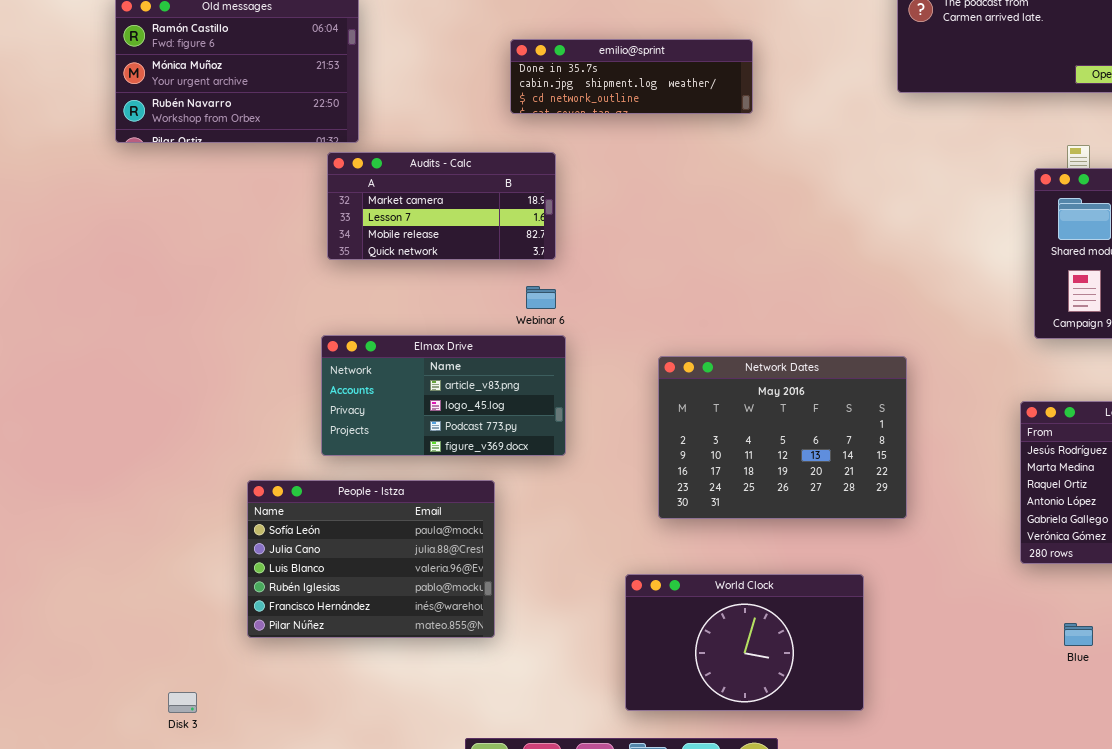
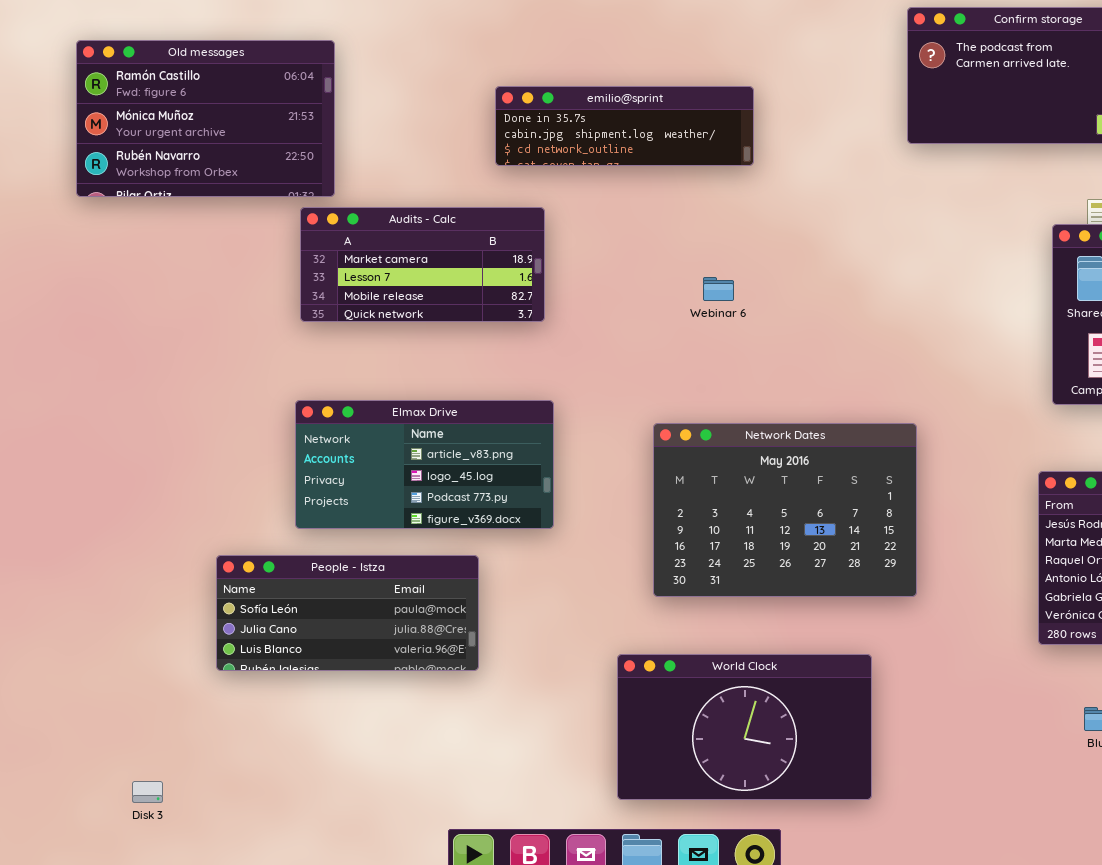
Webinar 6: [526,286,556,309] -> [703,277,734,301], moved
People - Istza: [247,480,495,638] -> [216,555,479,671], resized

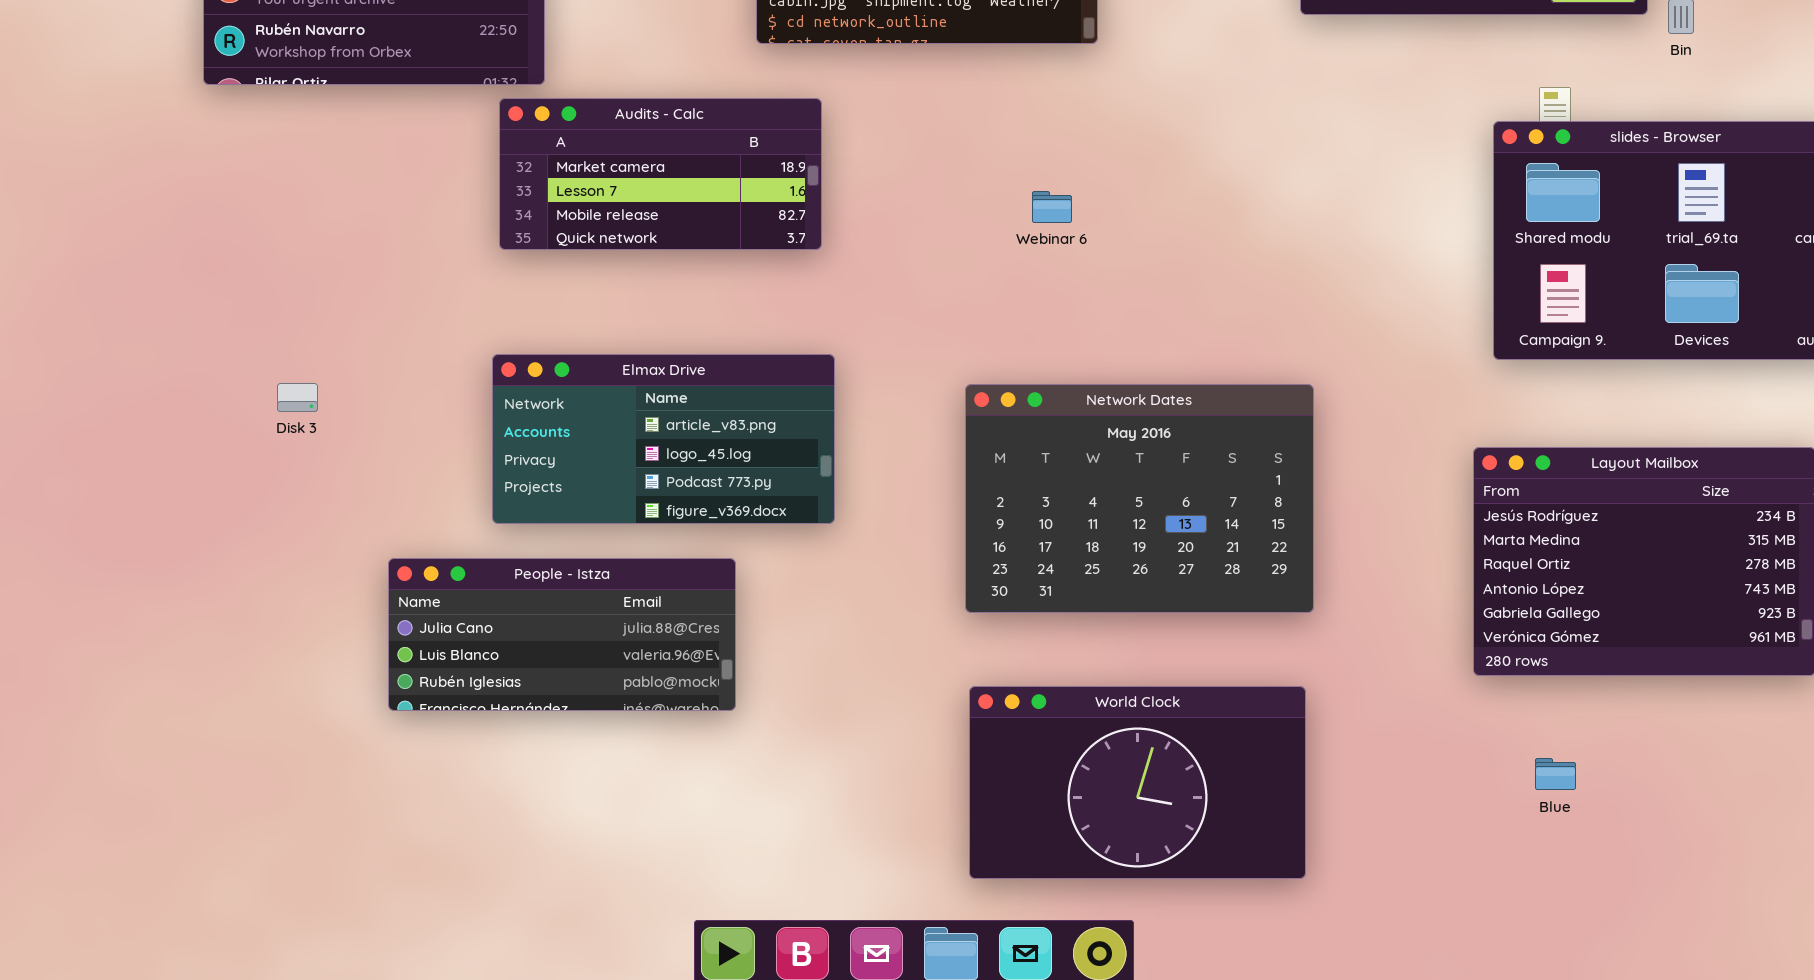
People - Istza: [216,555,479,671] -> [388,558,736,711], scrolled down 1 row
World Clock: [617,654,872,800] -> [969,686,1306,879], moved
Disk 3: [132,781,163,803] -> [277,383,318,412], moved

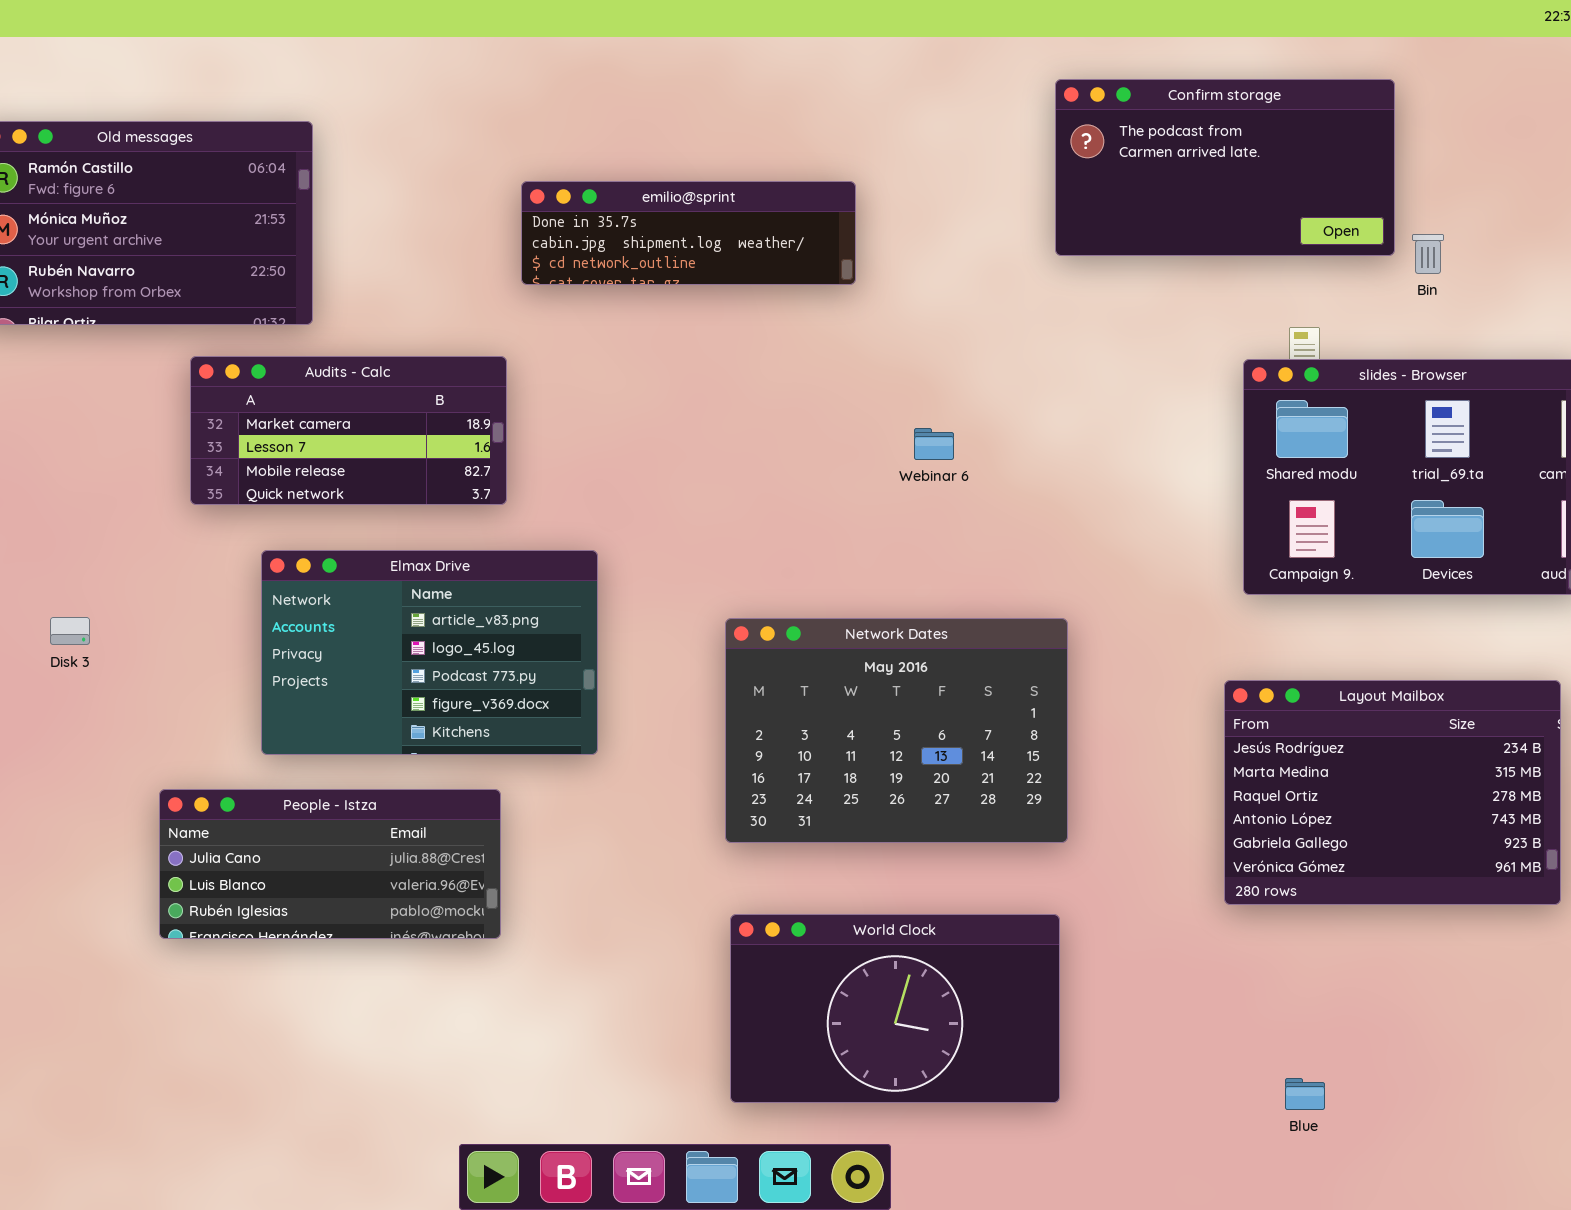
Audits - Calc: [499,98,822,250] -> [190,356,507,505], moved
Webinar 6: [1032,191,1072,223] -> [914,428,954,460], moved
Elmax Drive: [492,354,835,524] -> [261,550,598,755], resized
Blue: [1535,758,1576,790] -> [1285,1078,1325,1110], moved

